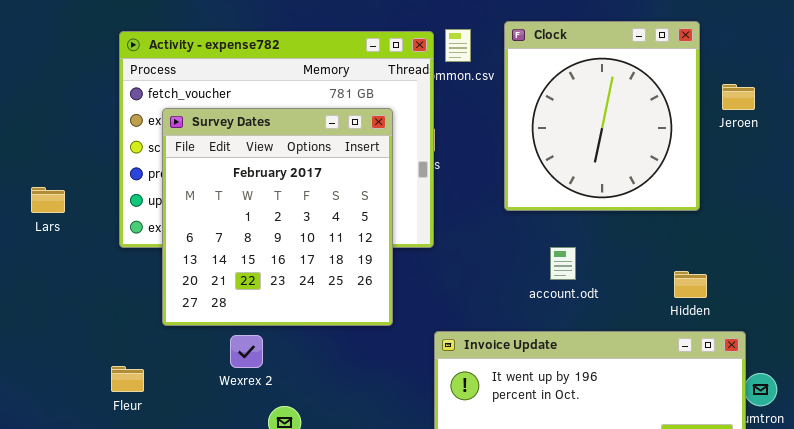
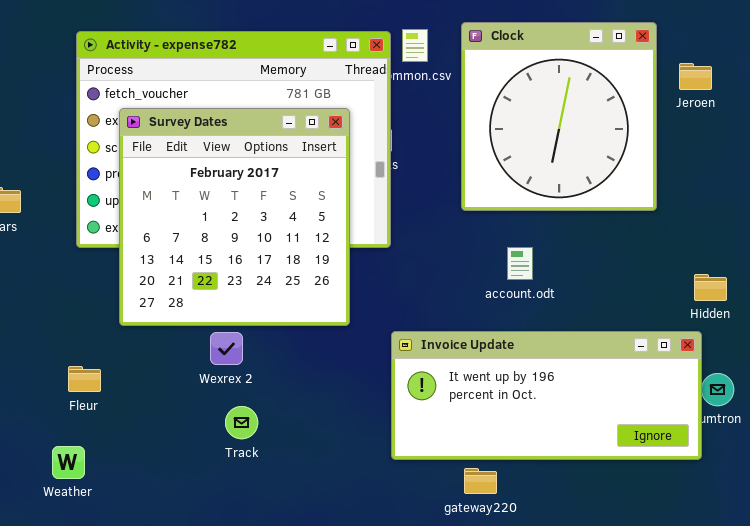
Jeroen: [722,84,755,110] -> [679,63,712,90], moved
Hidden: [674,271,707,298] -> [694,274,727,301], moved
Wexrex 2: [230,335,263,368] -> [210,332,243,365], moved

